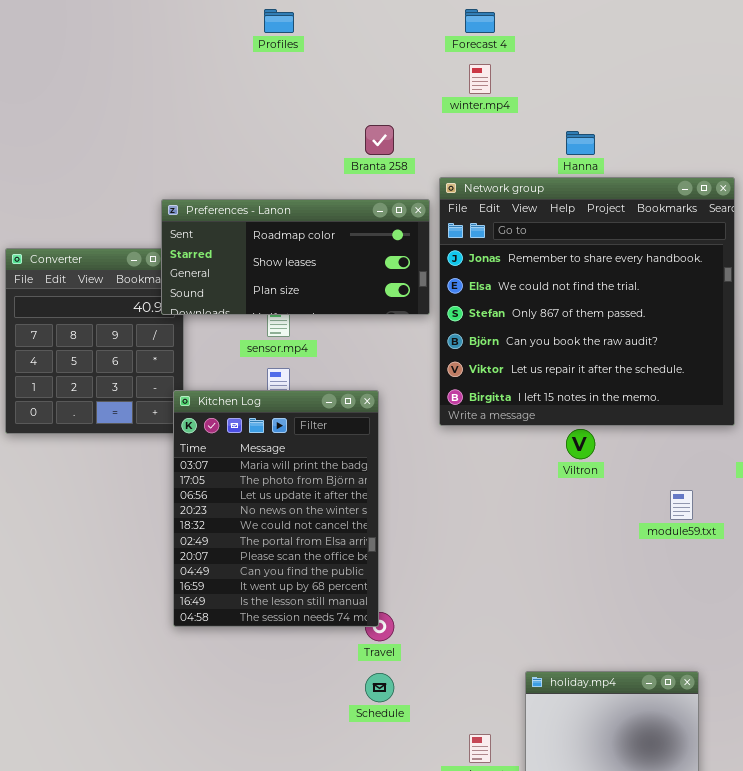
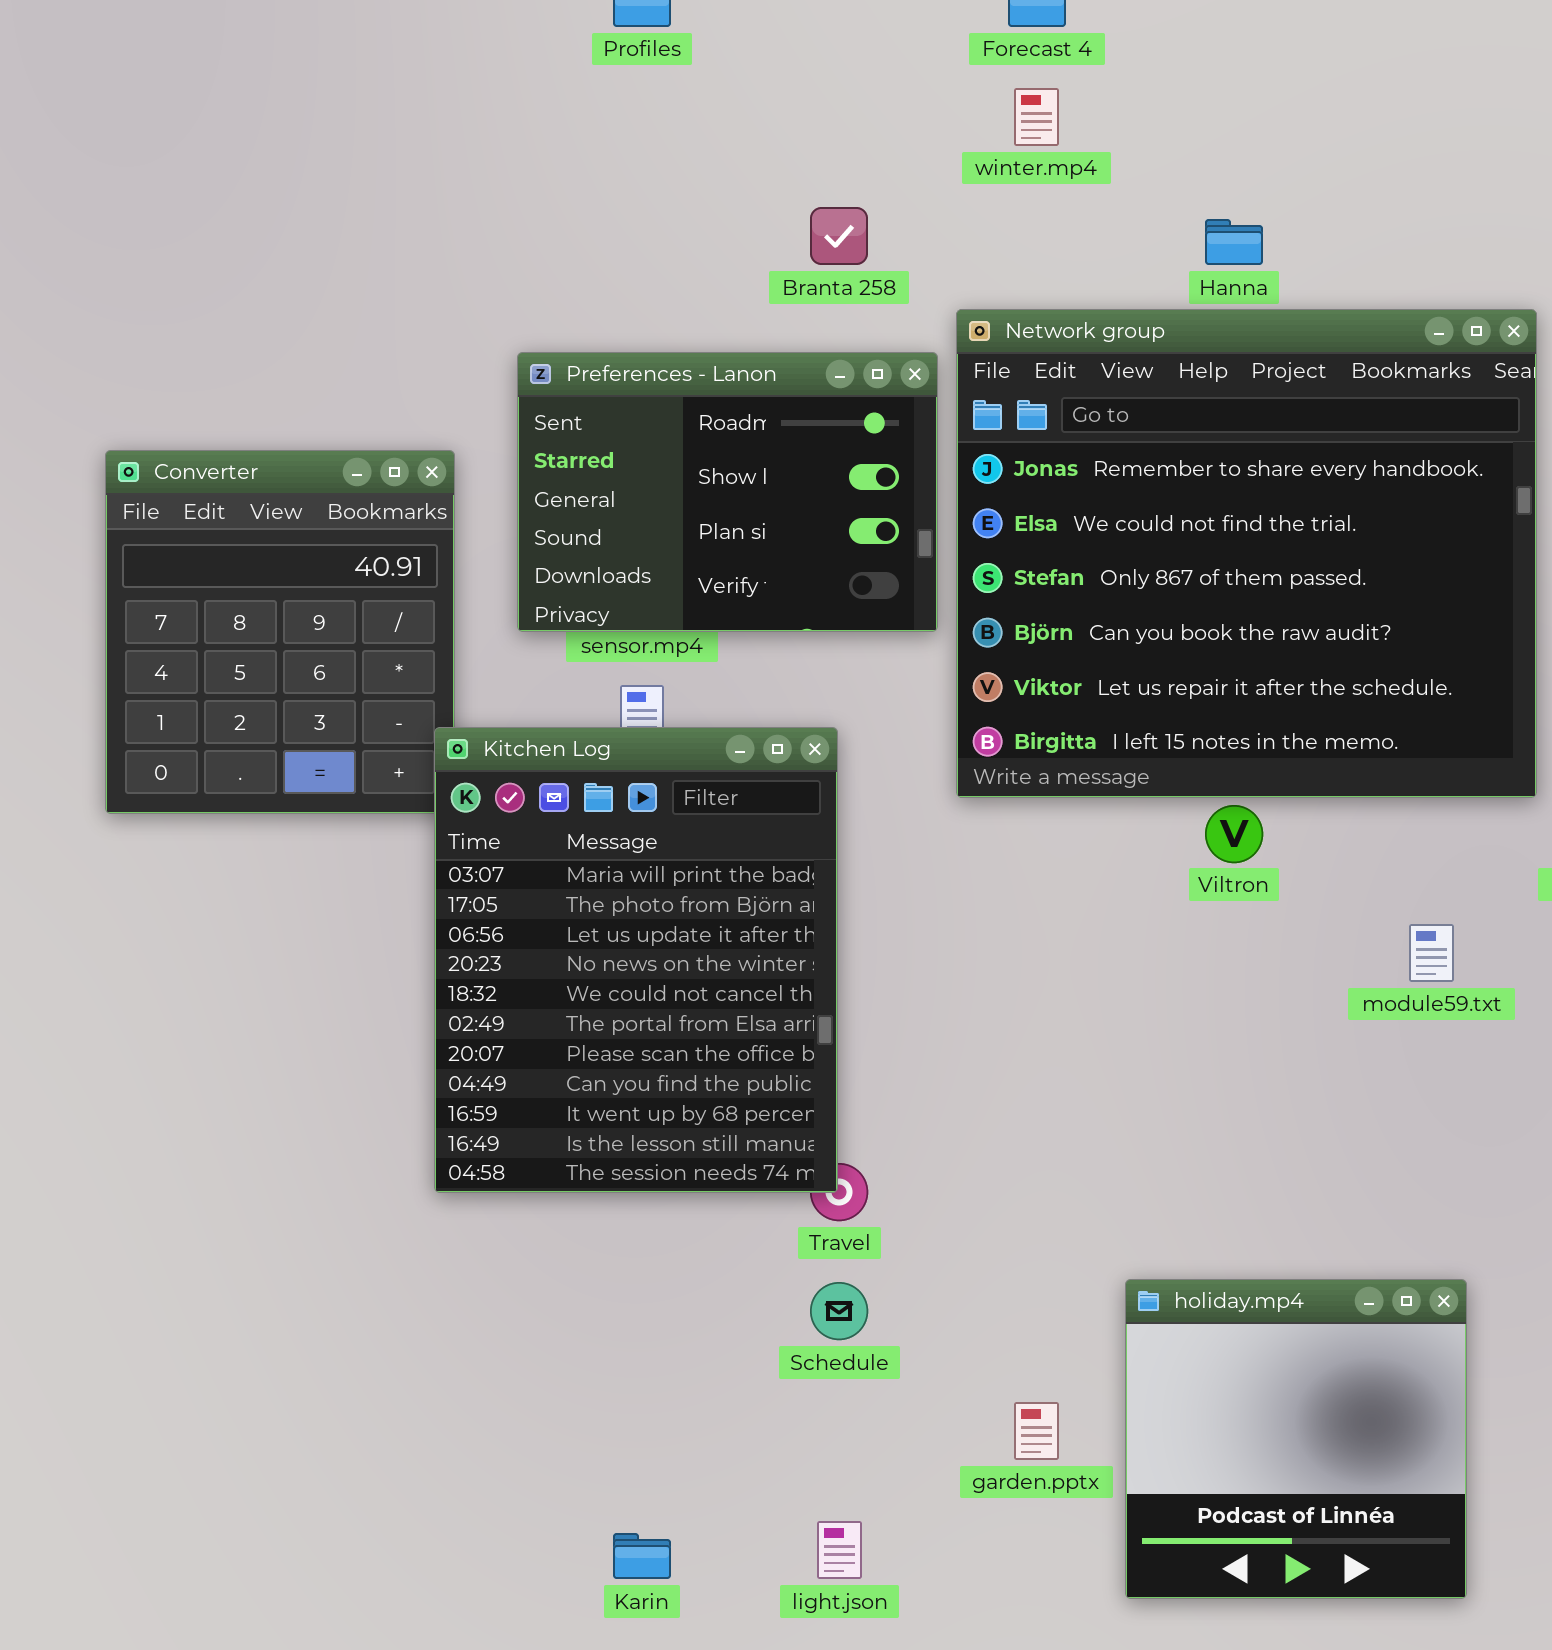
Preferences - Lanon: [161,199,430,315] -> [517,352,938,632], resized

